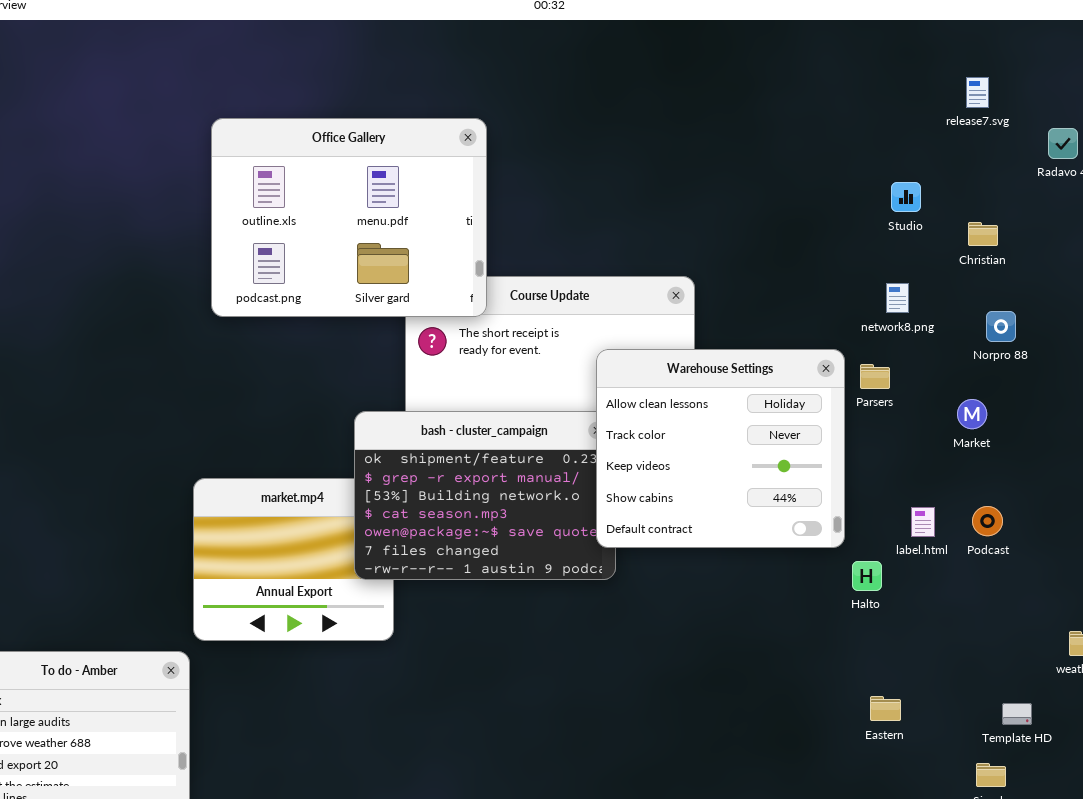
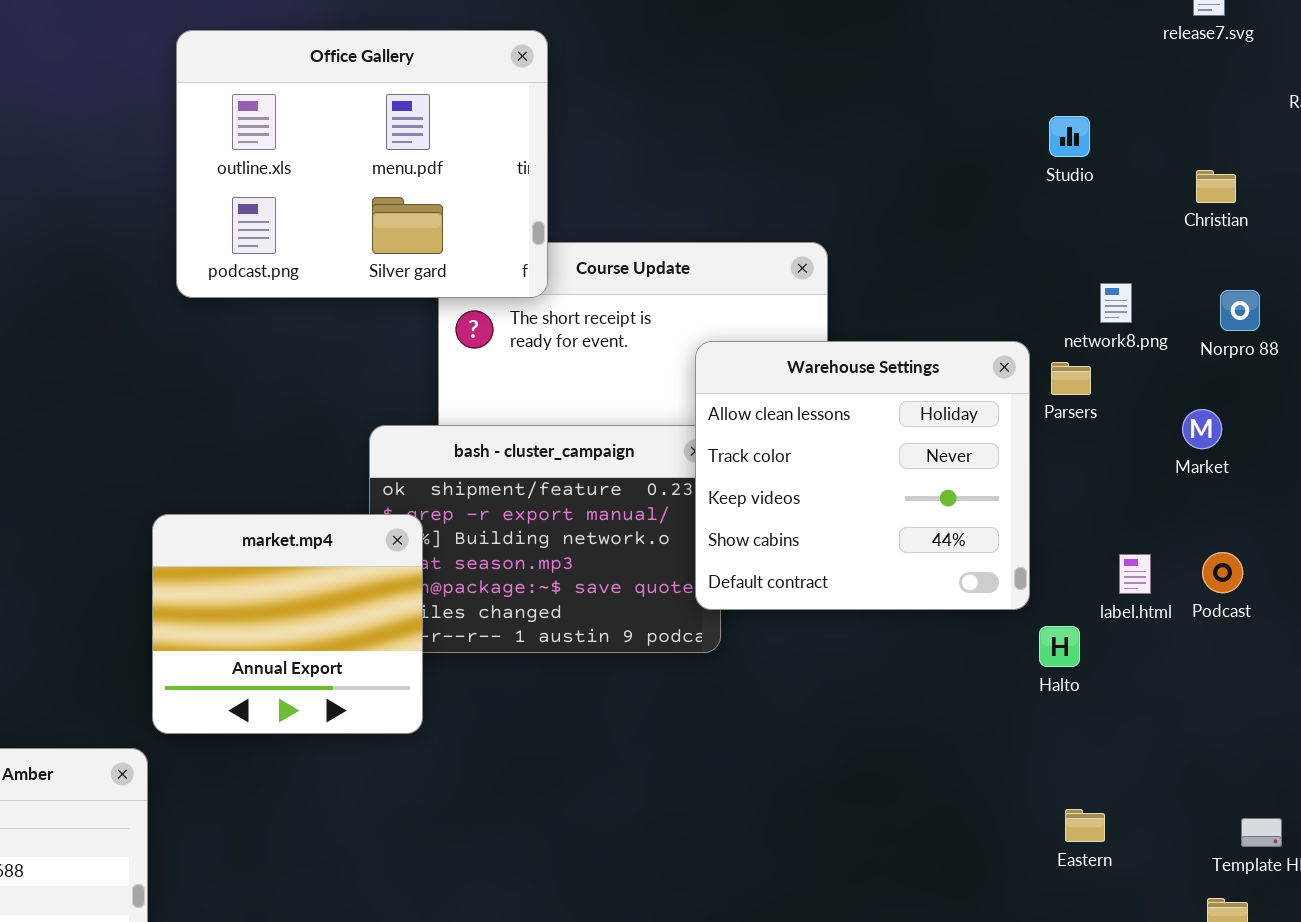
Studio: [891,182,921,212] -> [1049,116,1090,157], moved
network8.png: [886,283,909,313] -> [1100,283,1132,323], moved
market.mp4: [193,478,394,641] -> [152,514,423,734], raised

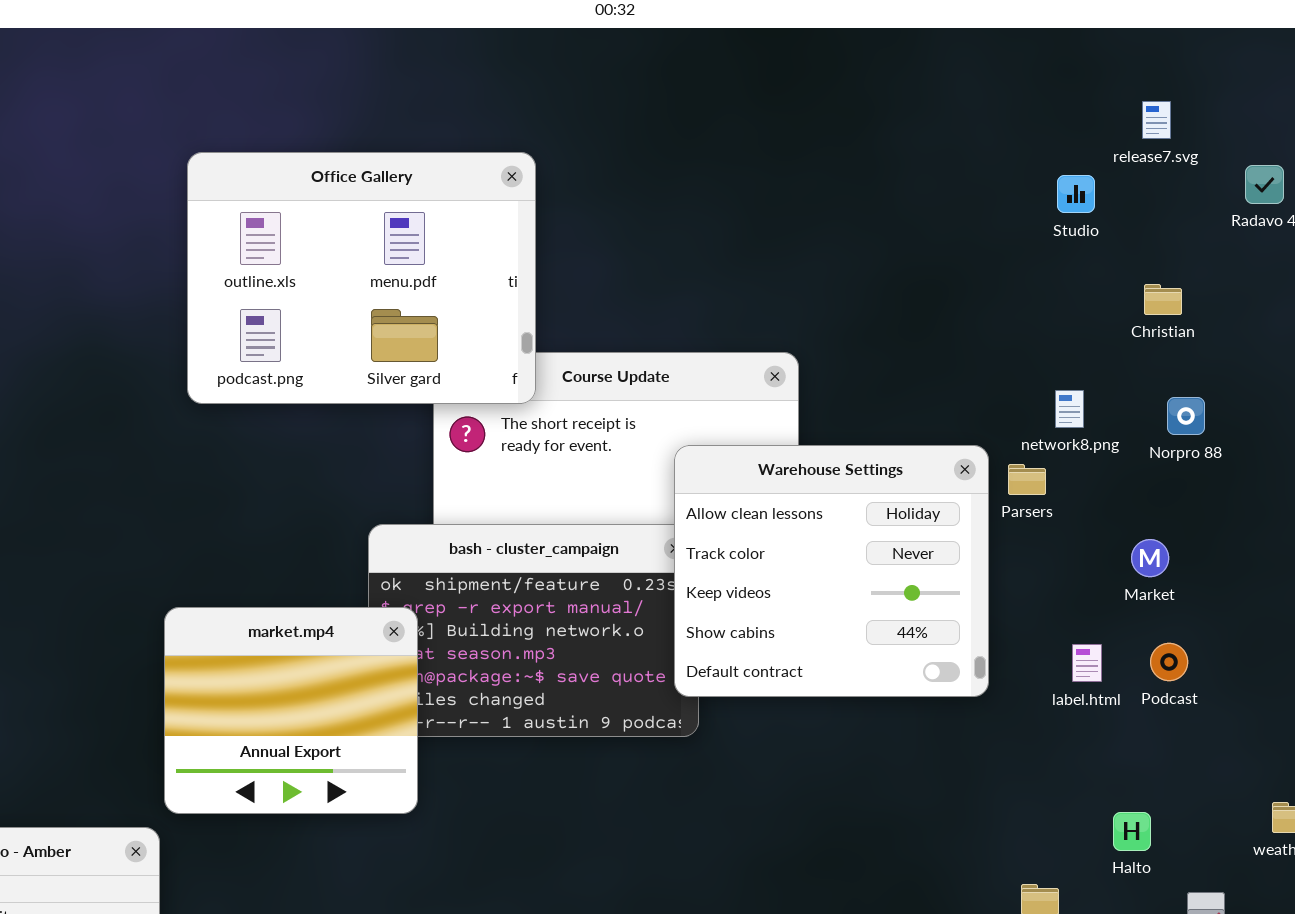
Studio: [1049,116,1090,157] -> [1057,175,1095,213], moved
Market: [1182,409,1222,449] -> [1131,539,1169,577], moved
Halto: [1039,626,1080,667] -> [1113,812,1151,851], moved

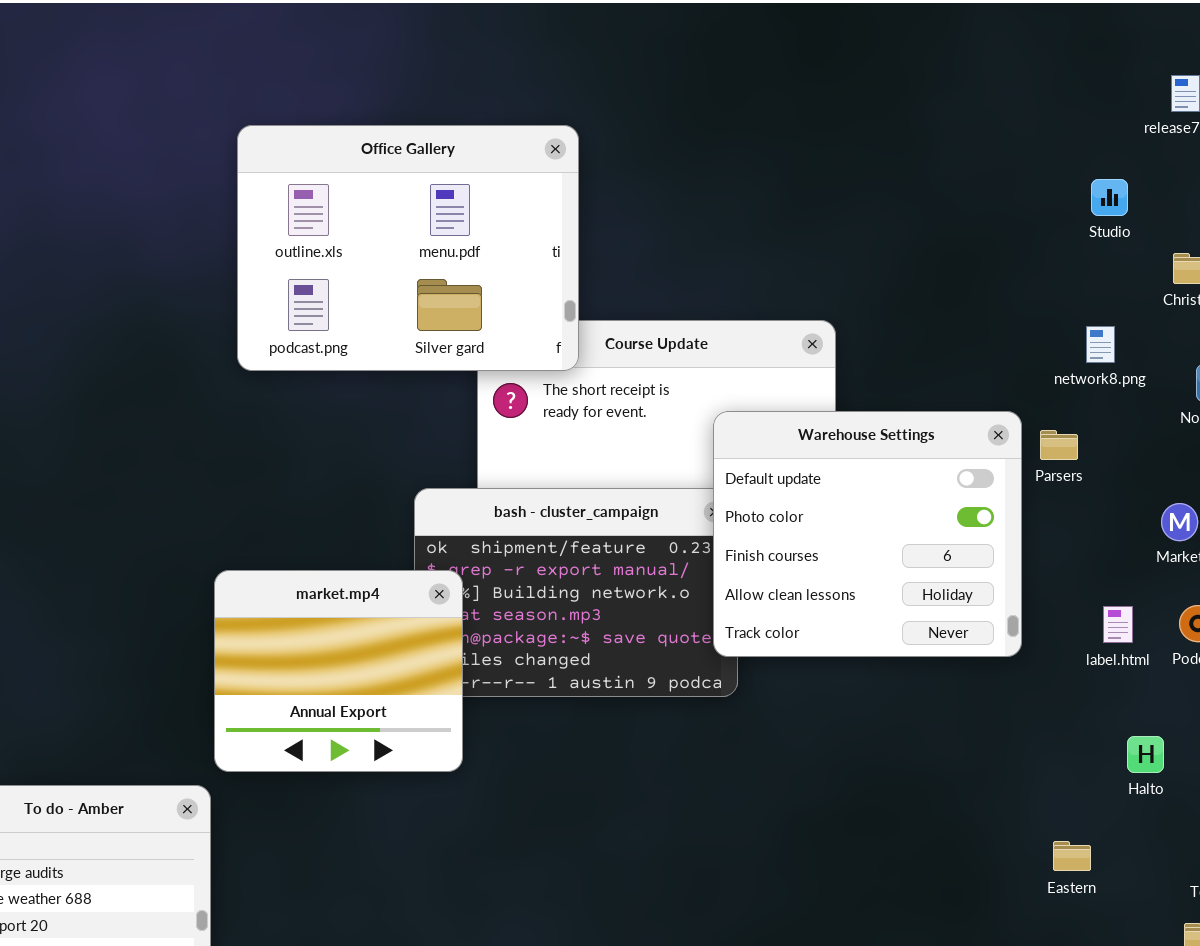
Studio: [1057,175,1095,213] -> [1091,179,1128,216], moved
network8.png: [1055,390,1084,428] -> [1086,326,1115,363], moved
Warehouse Settings: [674,445,989,697] -> [713,411,1022,657], scrolled up 3 rows
Halto: [1113,812,1151,851] -> [1127,736,1164,773], moved

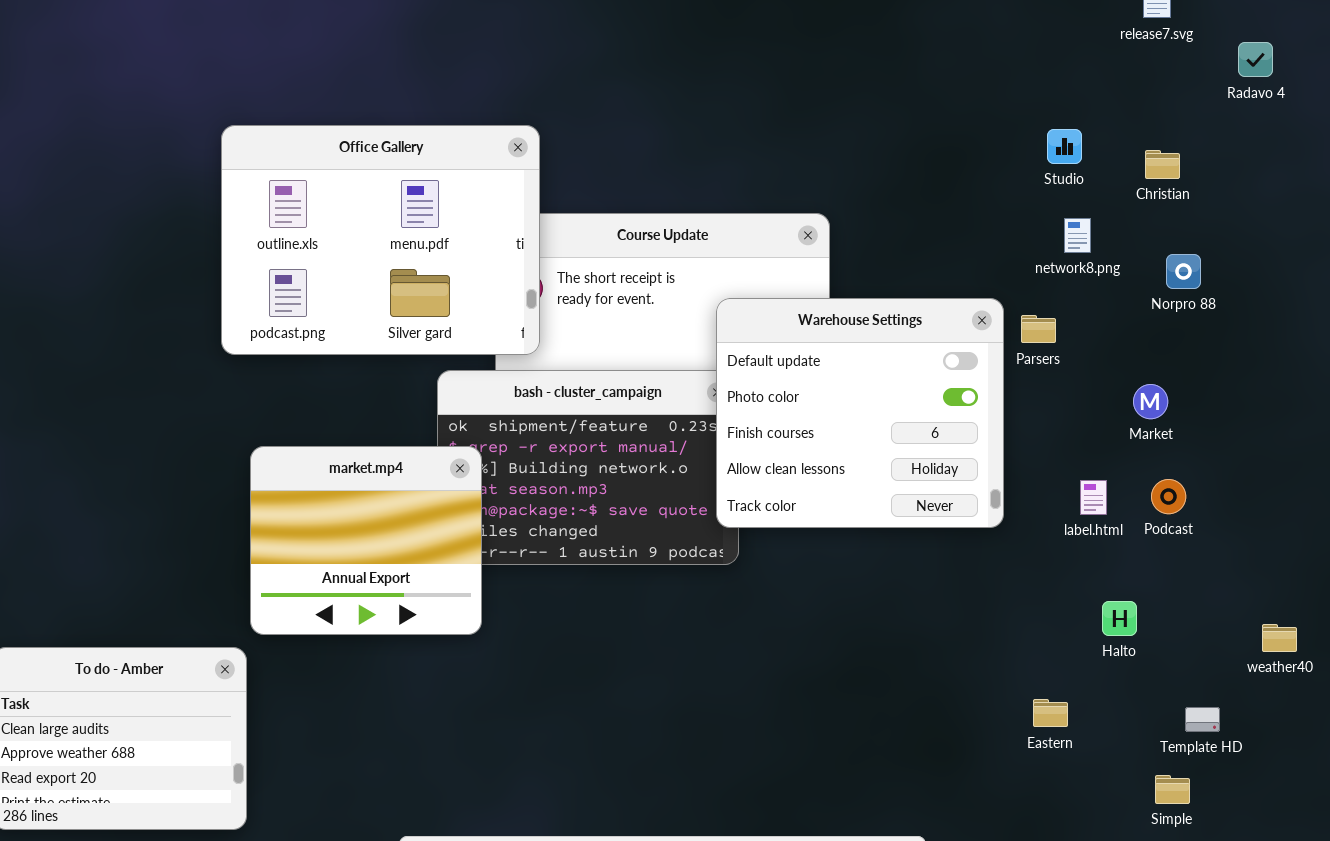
Office Gallery: [237,125,579,371] -> [221,125,540,355], moved
Studio: [1091,179,1128,216] -> [1047,129,1082,164], moved

